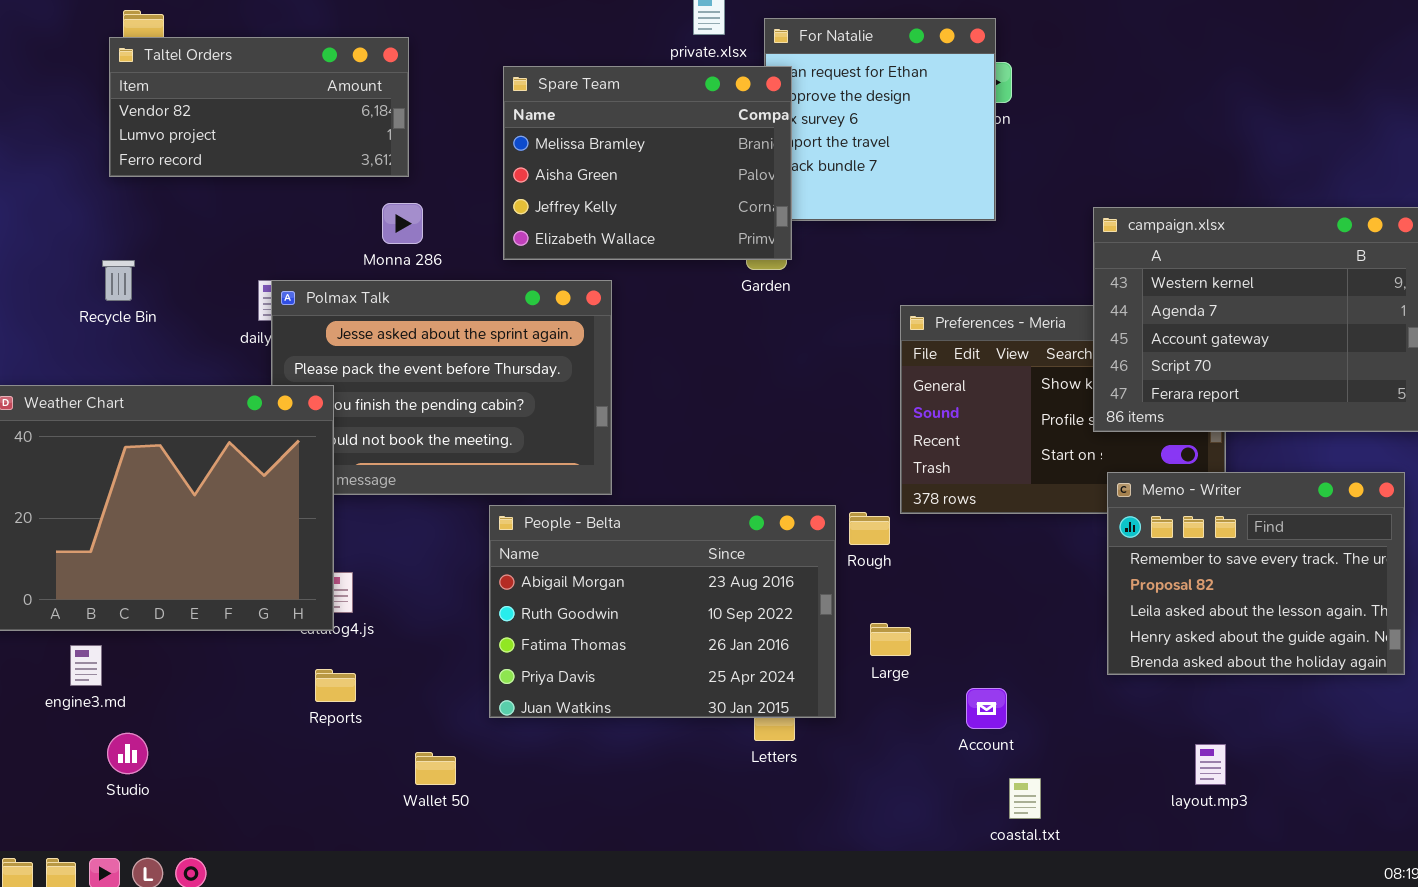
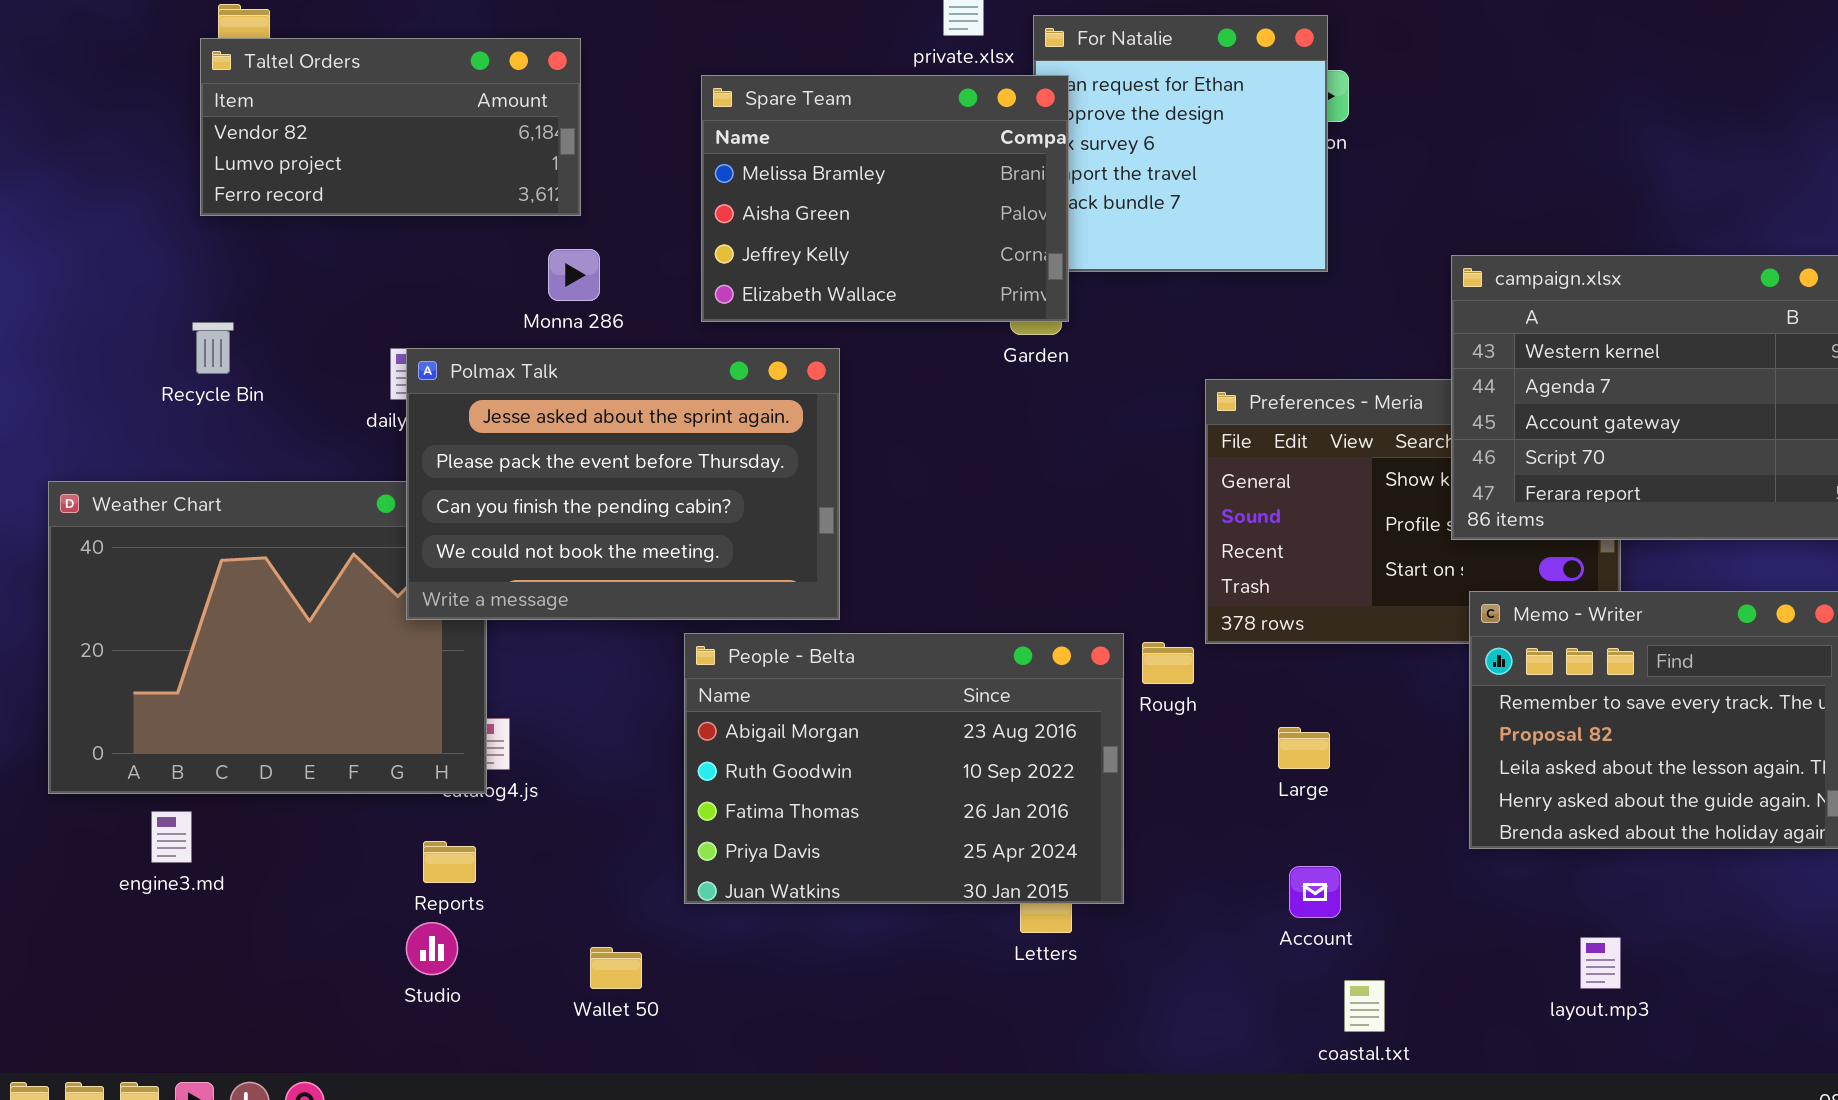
Polmax Talk: [271,280,612,495] -> [406,348,840,620], raised
Large: [870,623,911,656] -> [1278,727,1330,769], moved
Reports: [315,669,356,702] -> [423,841,476,883], moved
Studio: [107,733,148,774] -> [406,922,458,975], moved

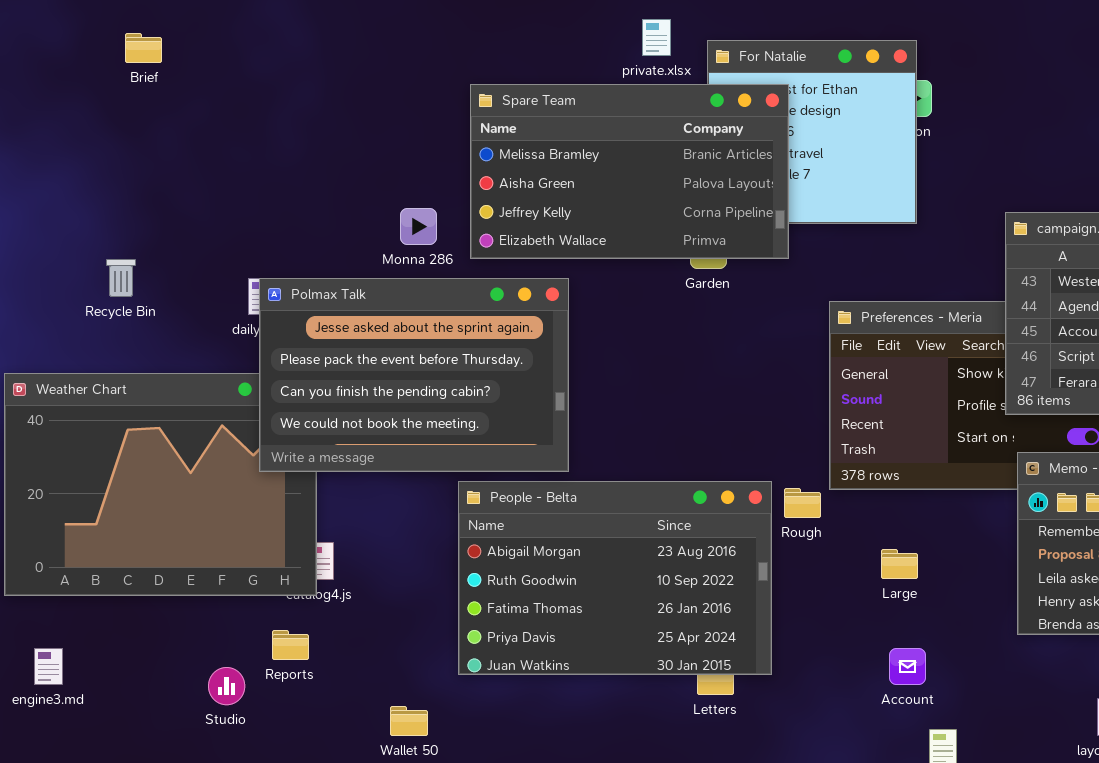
Taltel Orders: [200,38,581,216] -> none, closed
Spare Team: [701,75,1069,322] -> [470,84,789,259], resized
Monna 286: [548,249,600,301] -> [400,208,437,245], moved
engine3.md: [151,811,192,863] -> [34,648,63,685], moved
Studio: [406,922,458,975] -> [208,667,245,705], moved

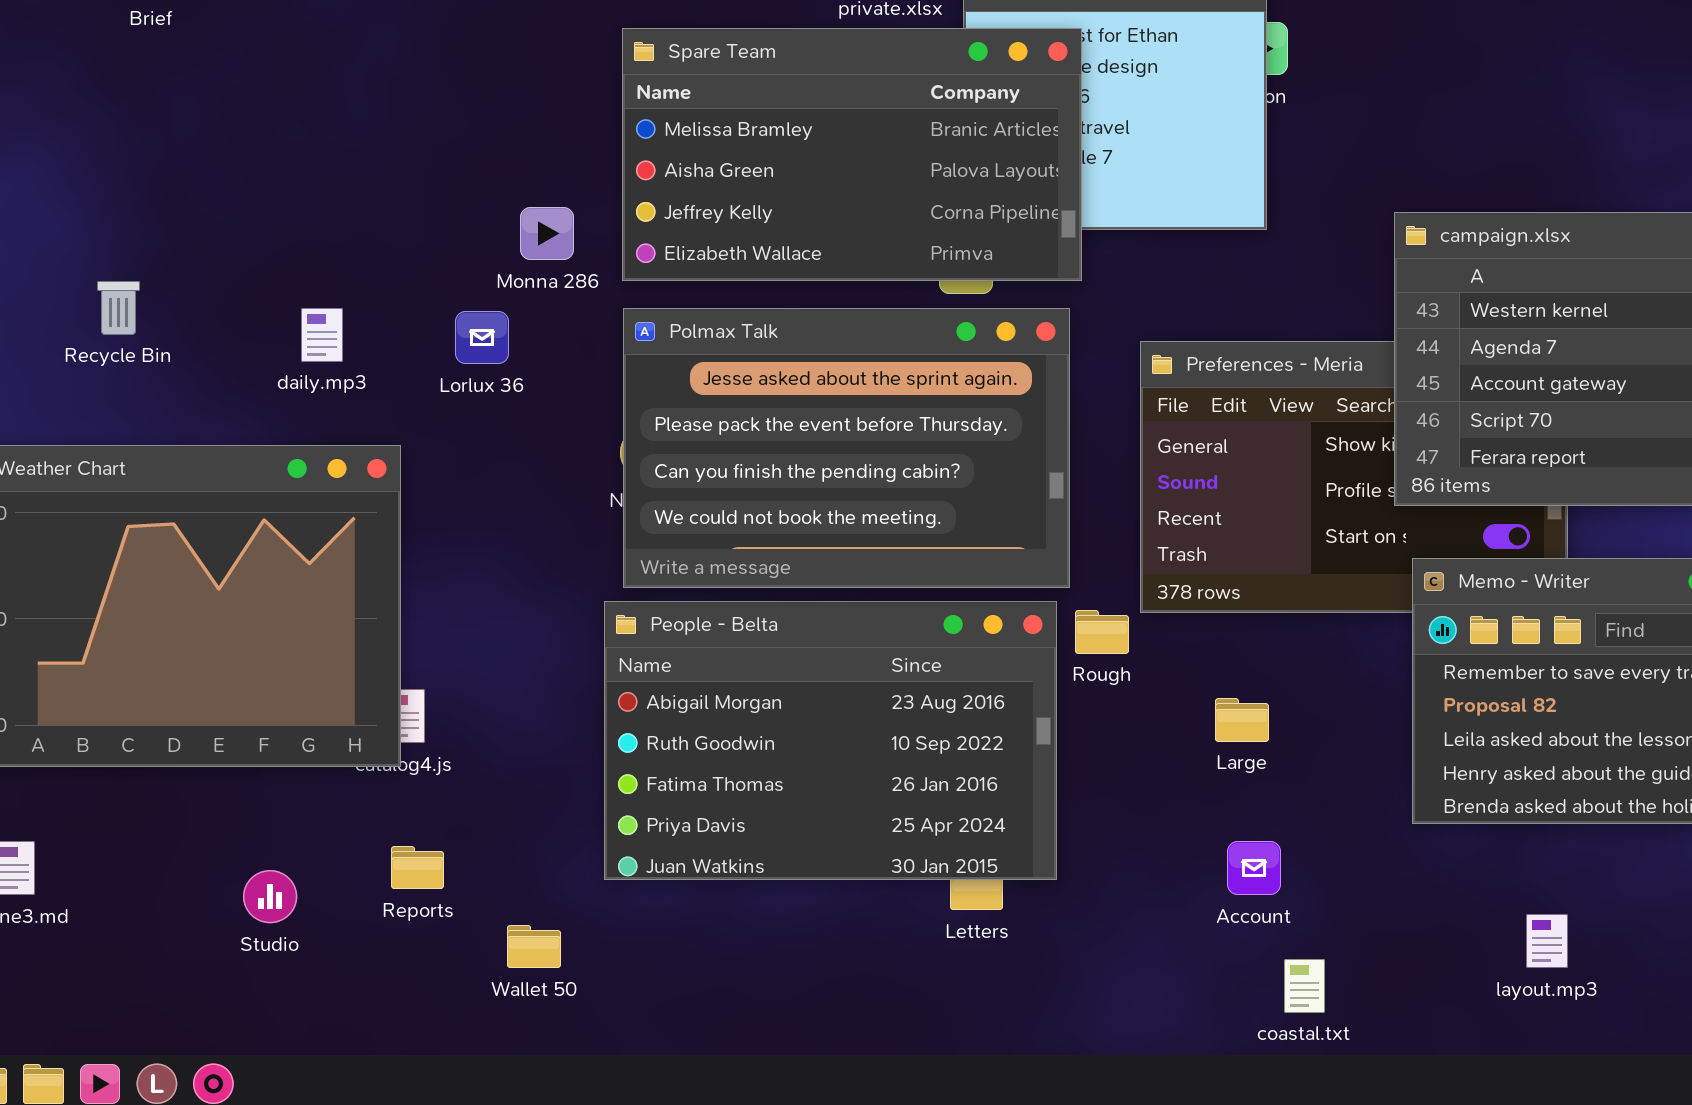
Polmax Talk: [259,278,569,472] -> [623,308,1070,588], moved
Reports: [272,630,309,660] -> [391,846,444,889], moved

